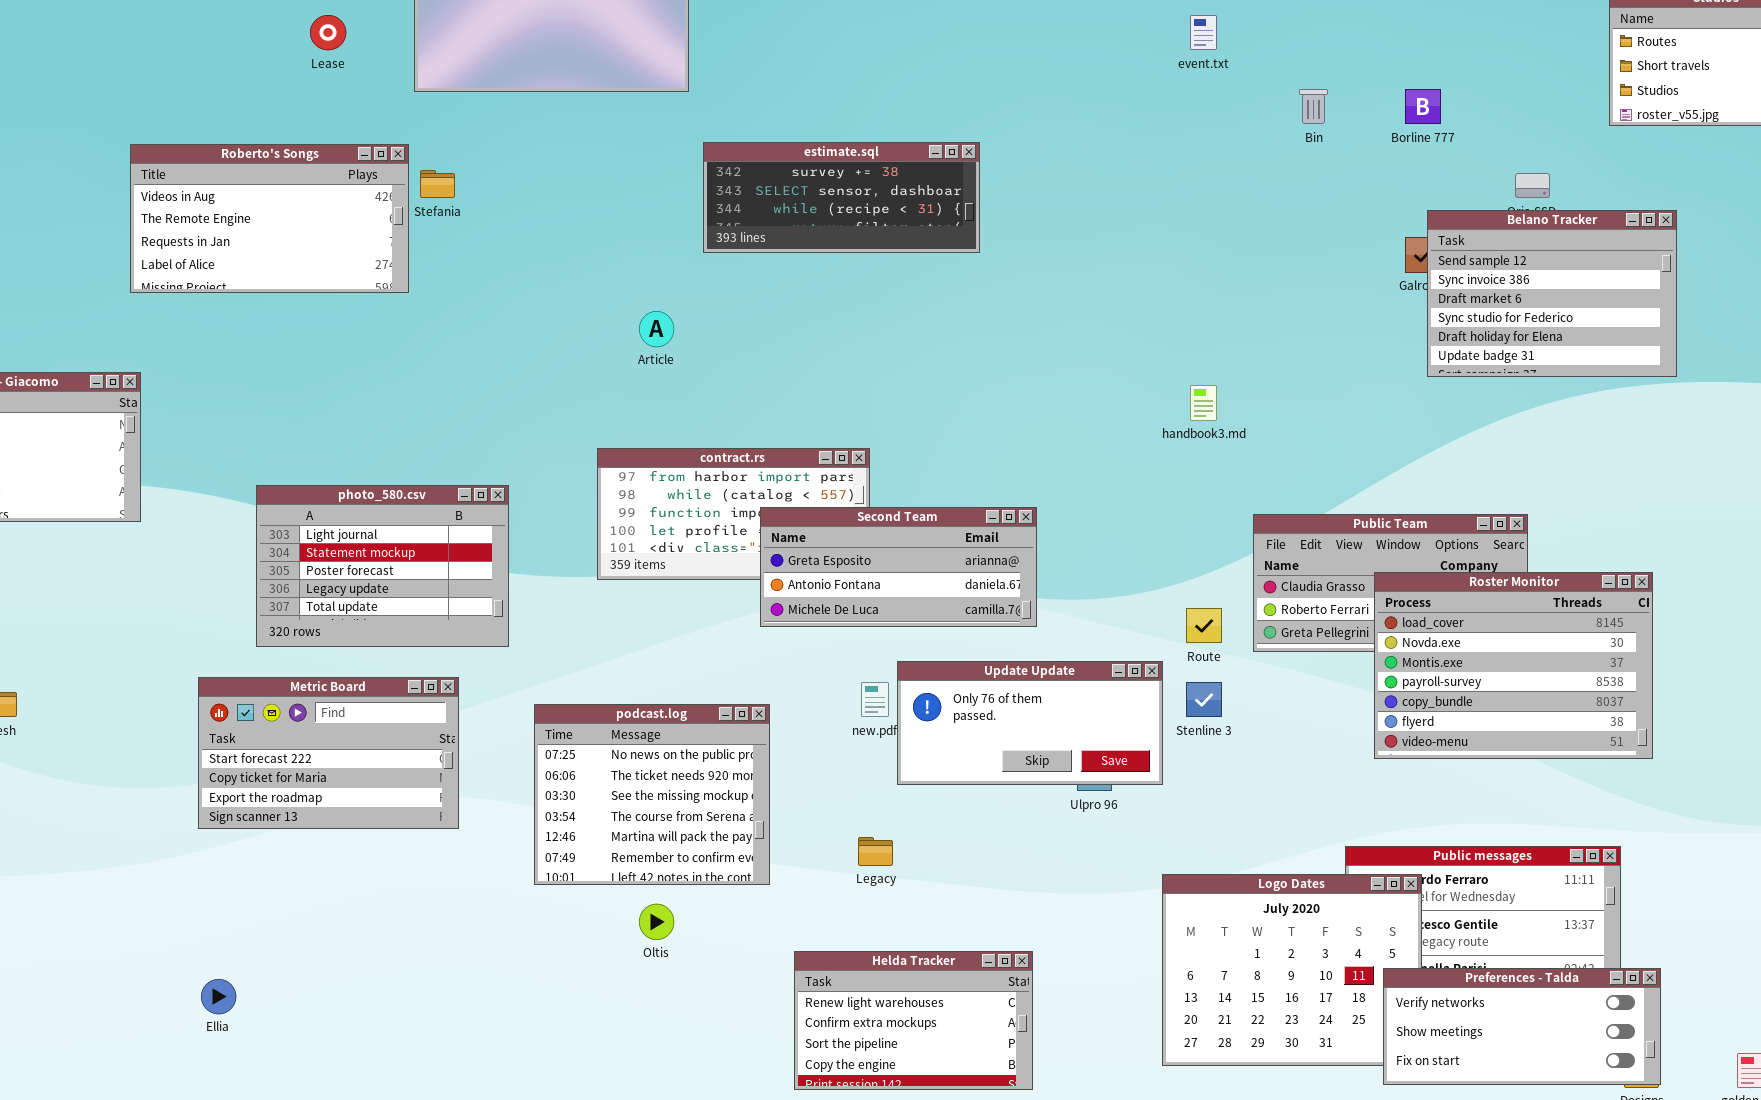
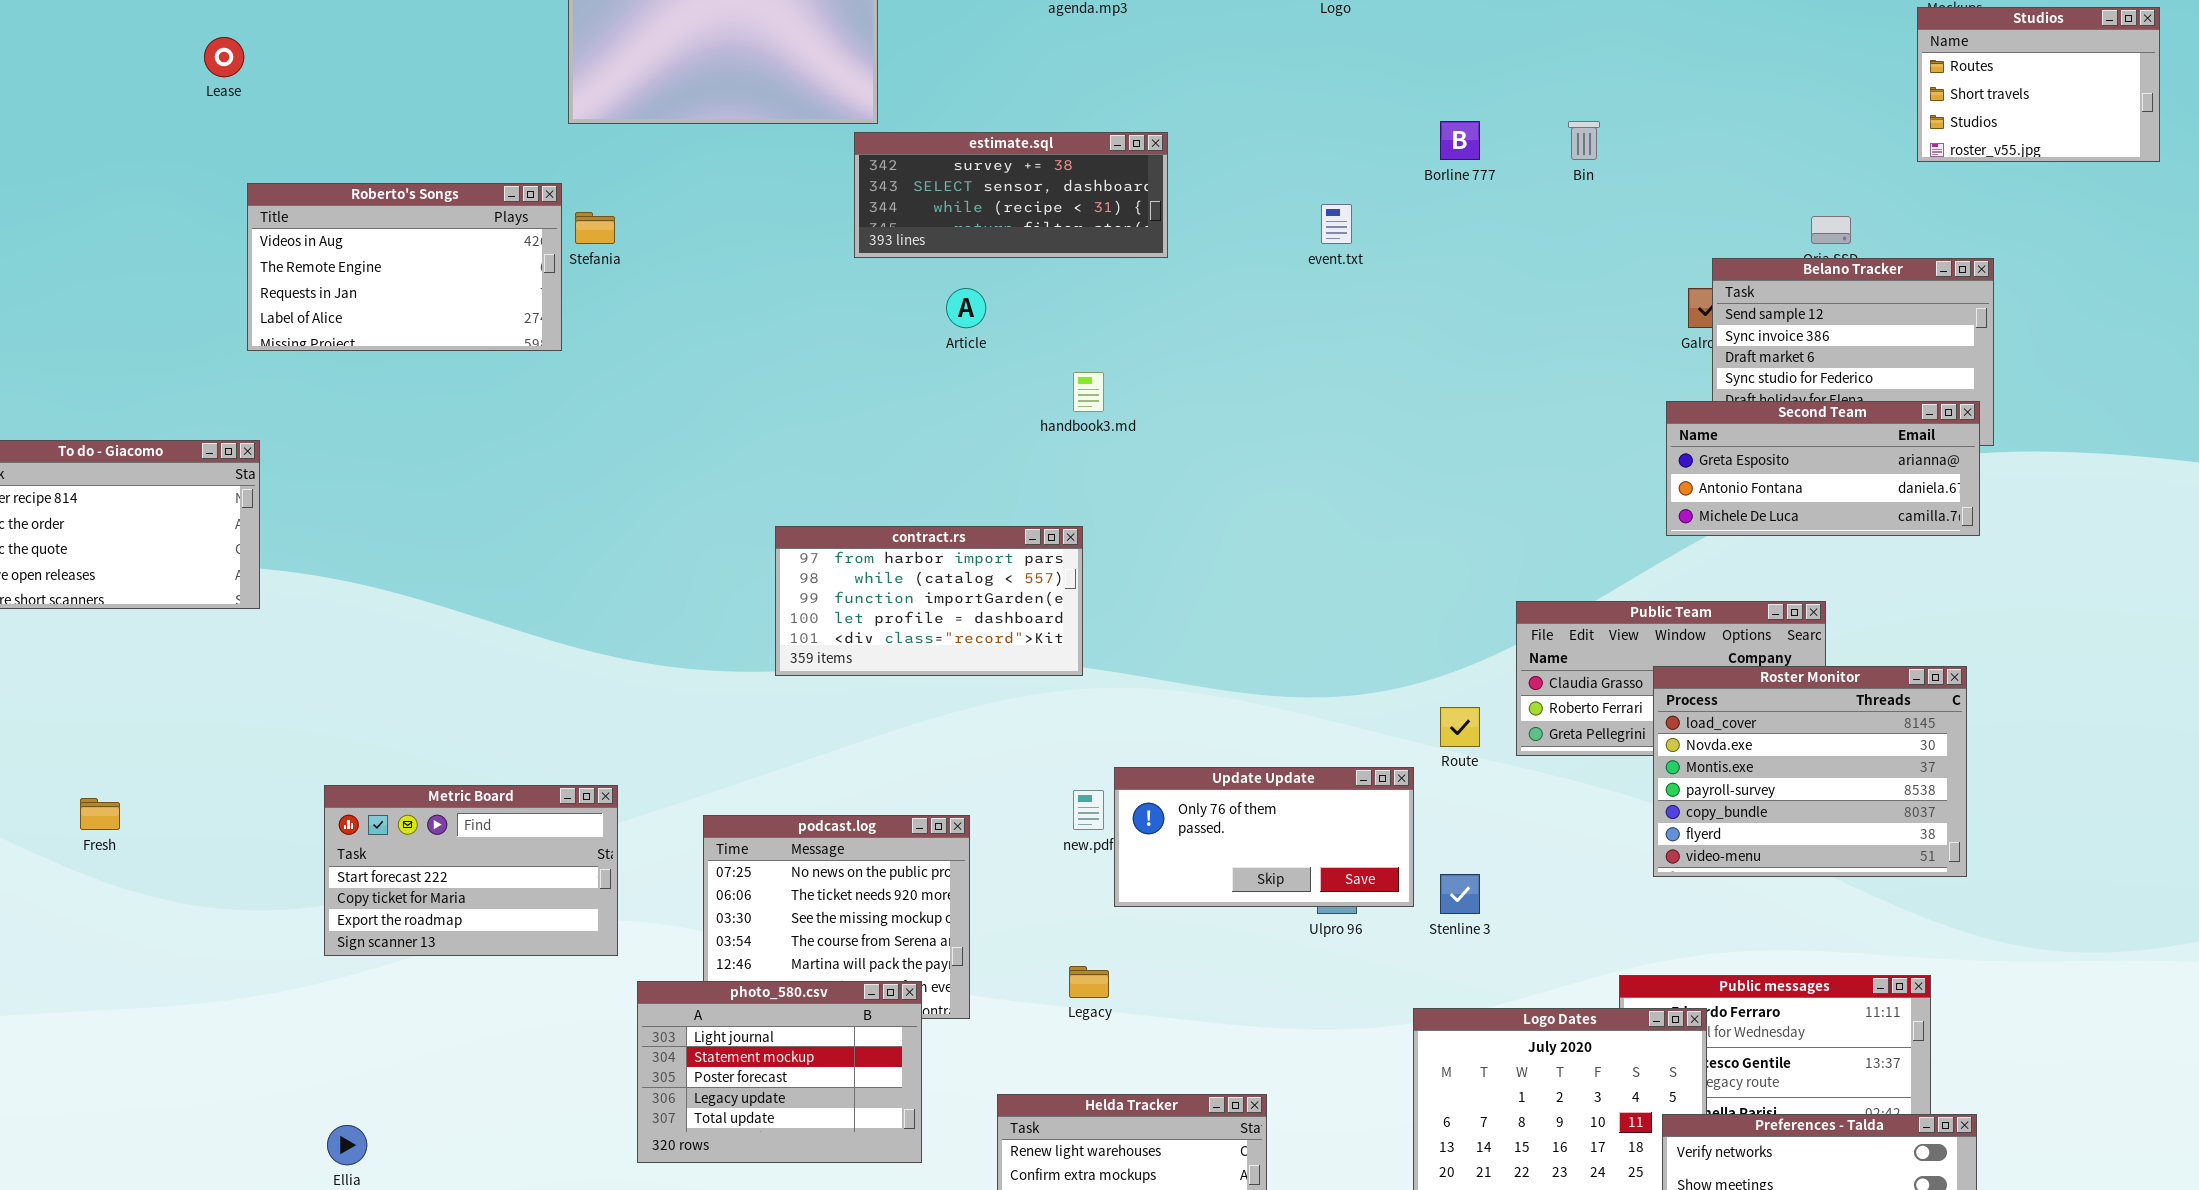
Lease: [310,15,346,50] -> [204,37,244,77], moved
event.txt: [1190,15,1217,50] -> [1321,204,1352,244], moved
Borline 777: [1405,89,1441,124] -> [1440,121,1480,160], moved
estimate.sql: [703,142,980,253] -> [854,132,1168,258], moved
Article: [639,311,674,347] -> [946,288,986,328], moved
handbook3.md: [1190,385,1217,421] -> [1073,372,1104,412], moved
photo_580.csv: [256,485,509,647] -> [637,981,922,1163], moved
Second Team: [760,507,1037,627] -> [1666,401,1980,536], moved
Stenline 3: [1186,682,1222,717] -> [1440,874,1480,914], moved

